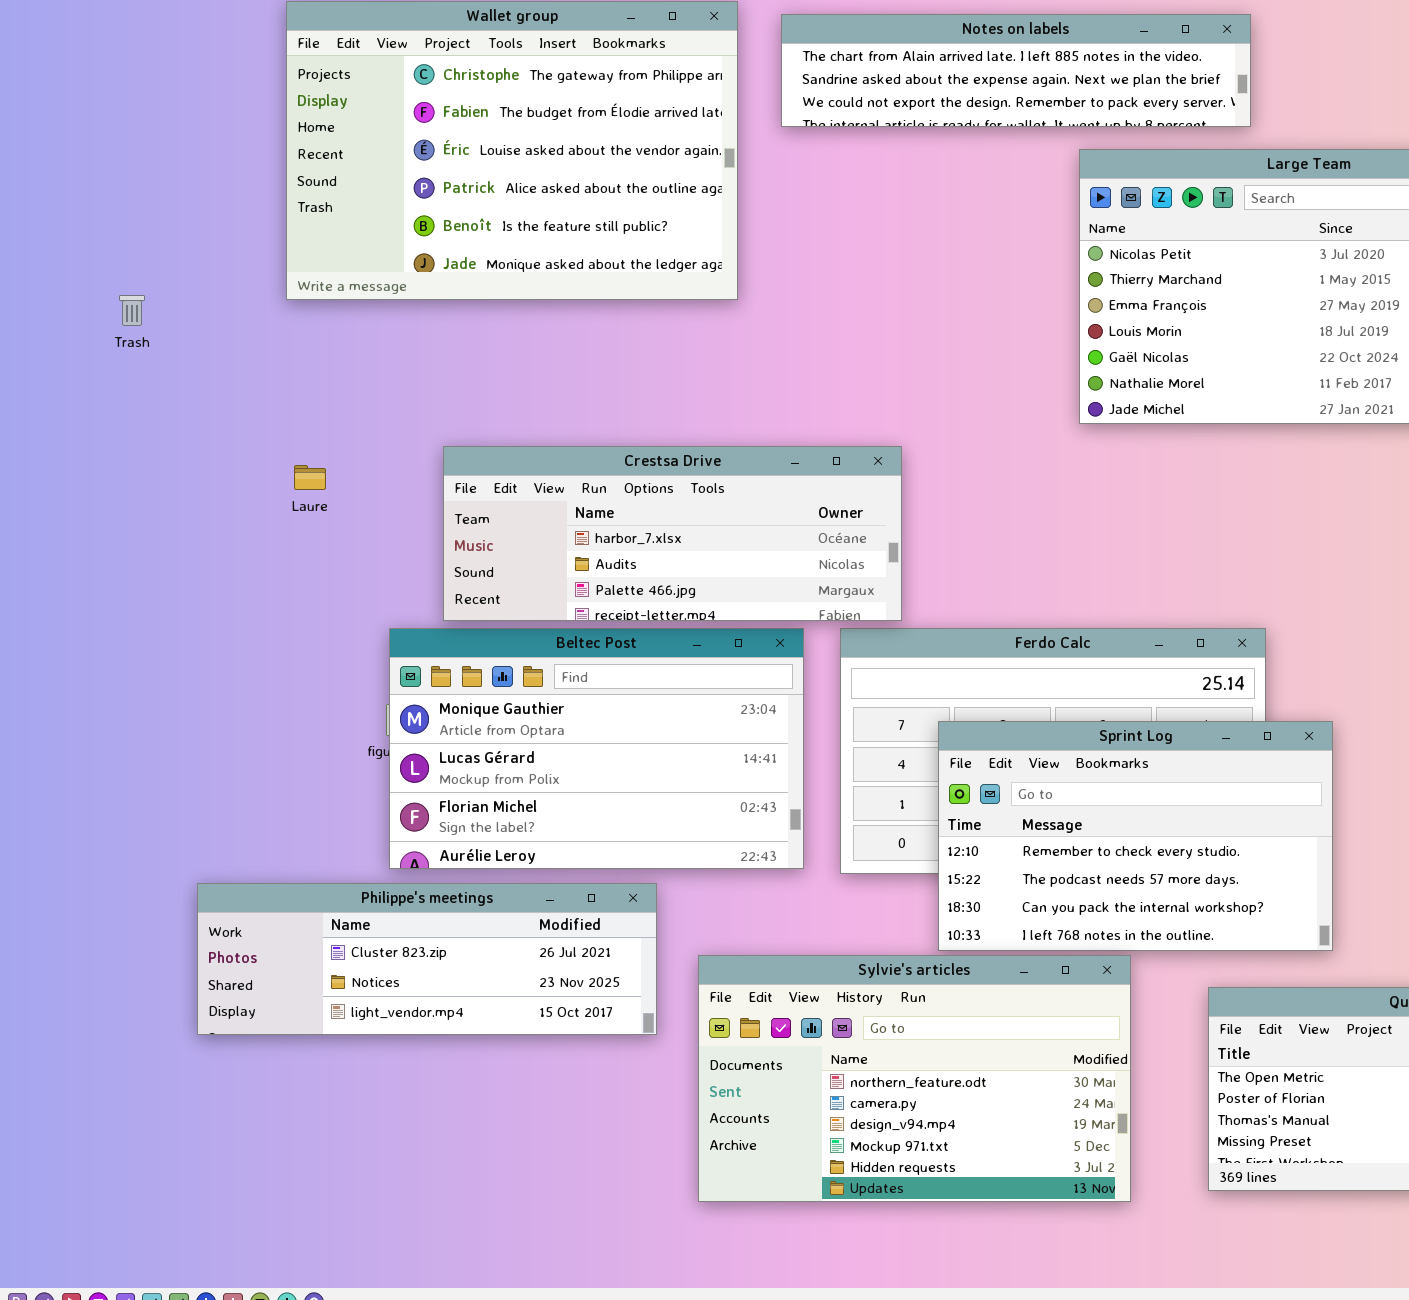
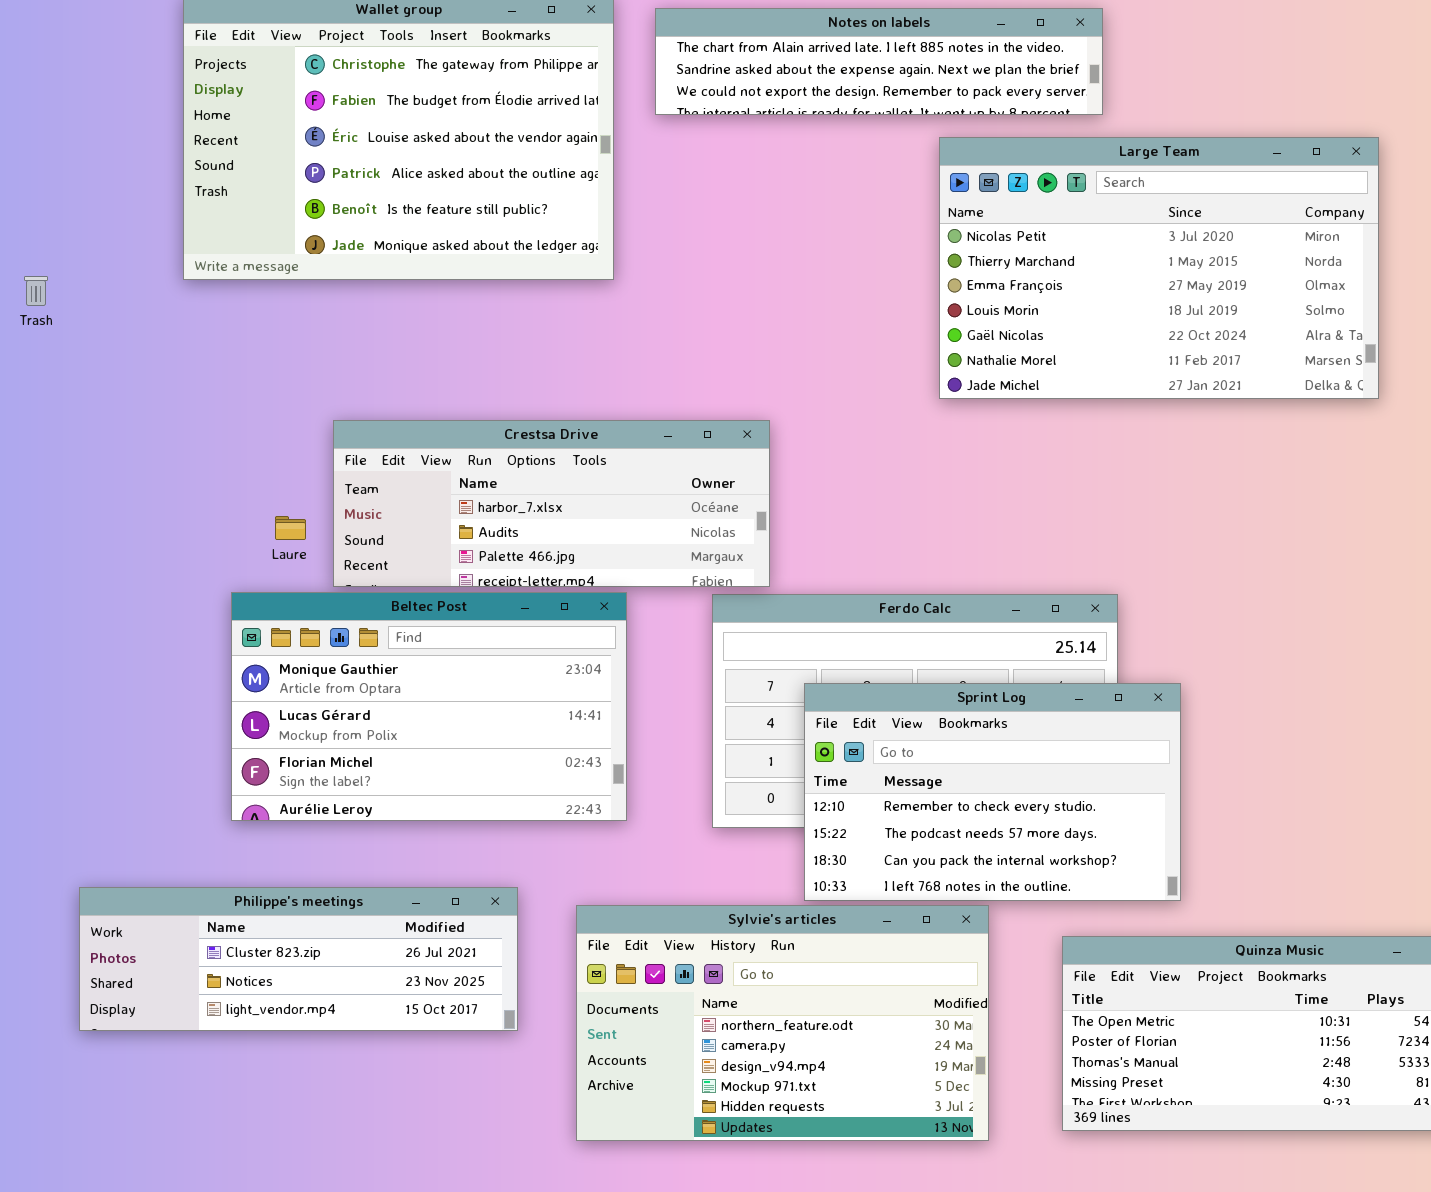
Laure: [294,465,326,490] -> [275,516,306,540], moved
Beltec Post: [389,628,804,869] -> [231,592,627,821], moved
Philippe's meetings: [197,883,657,1035] -> [79,887,518,1031], moved

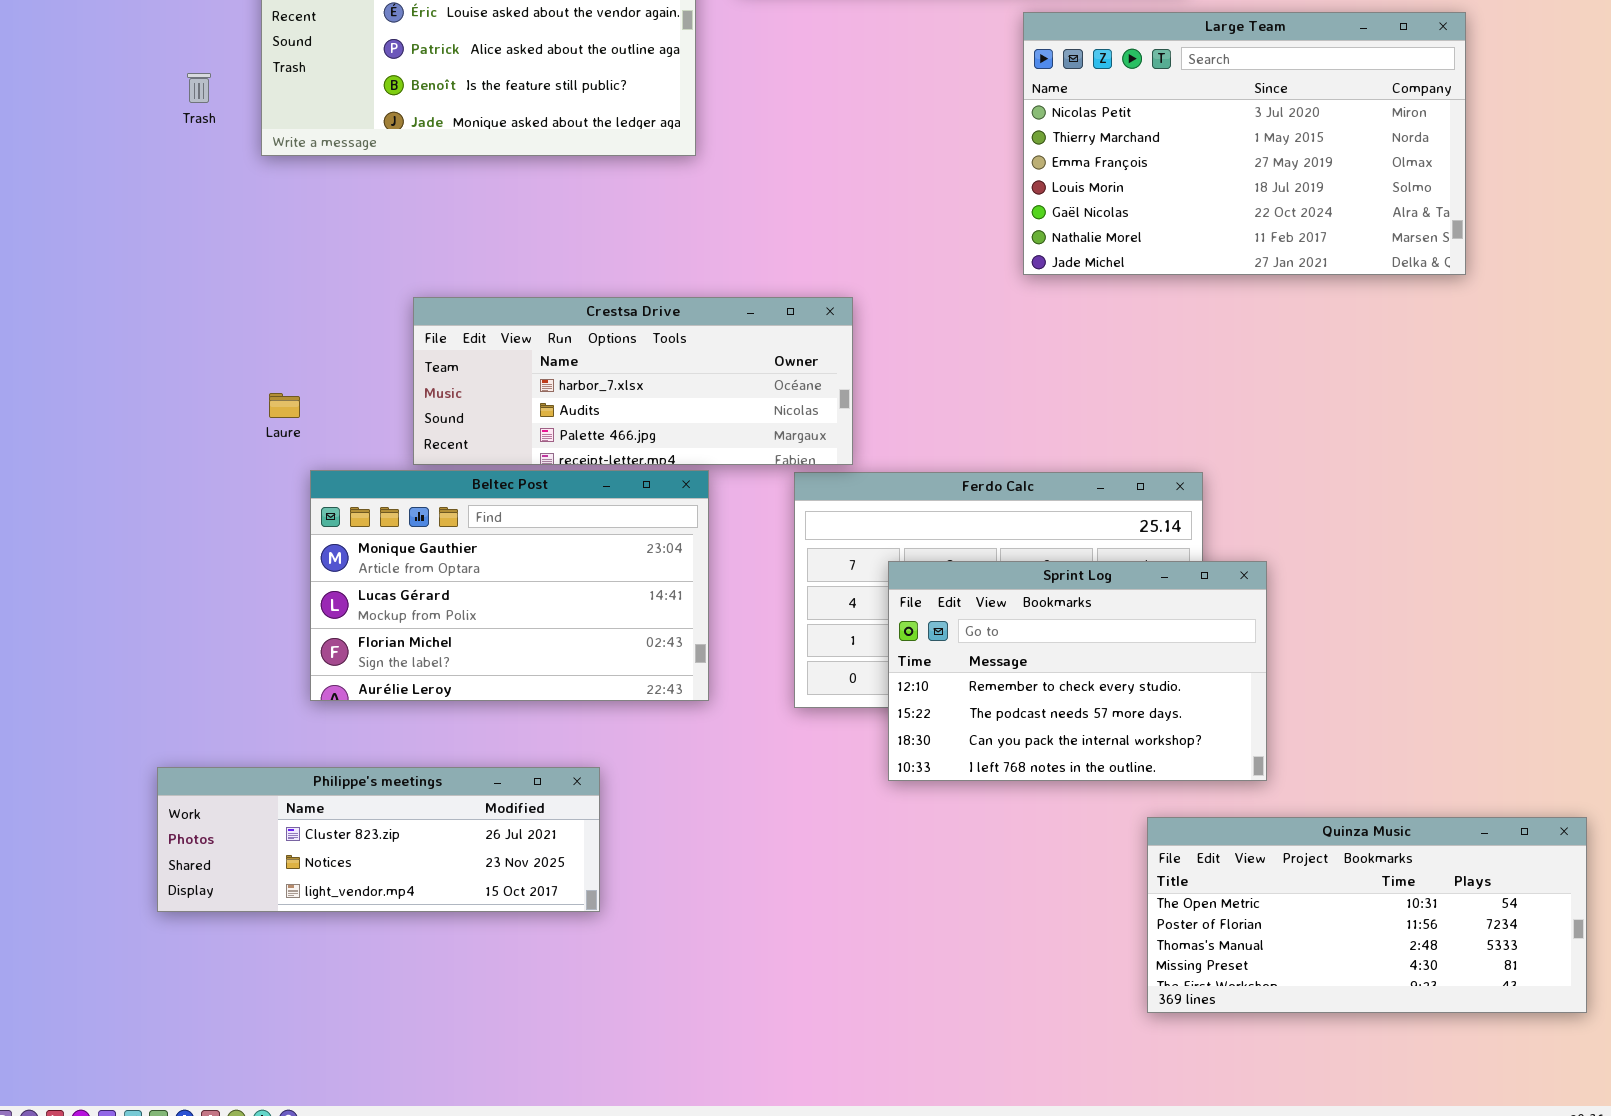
Trash: [24,276,48,306] -> [187,73,211,103], moved
Laure: [275,516,306,540] -> [269,393,300,418], moved
Sylvie's articles: [576,905,989,1141] -> none, closed

